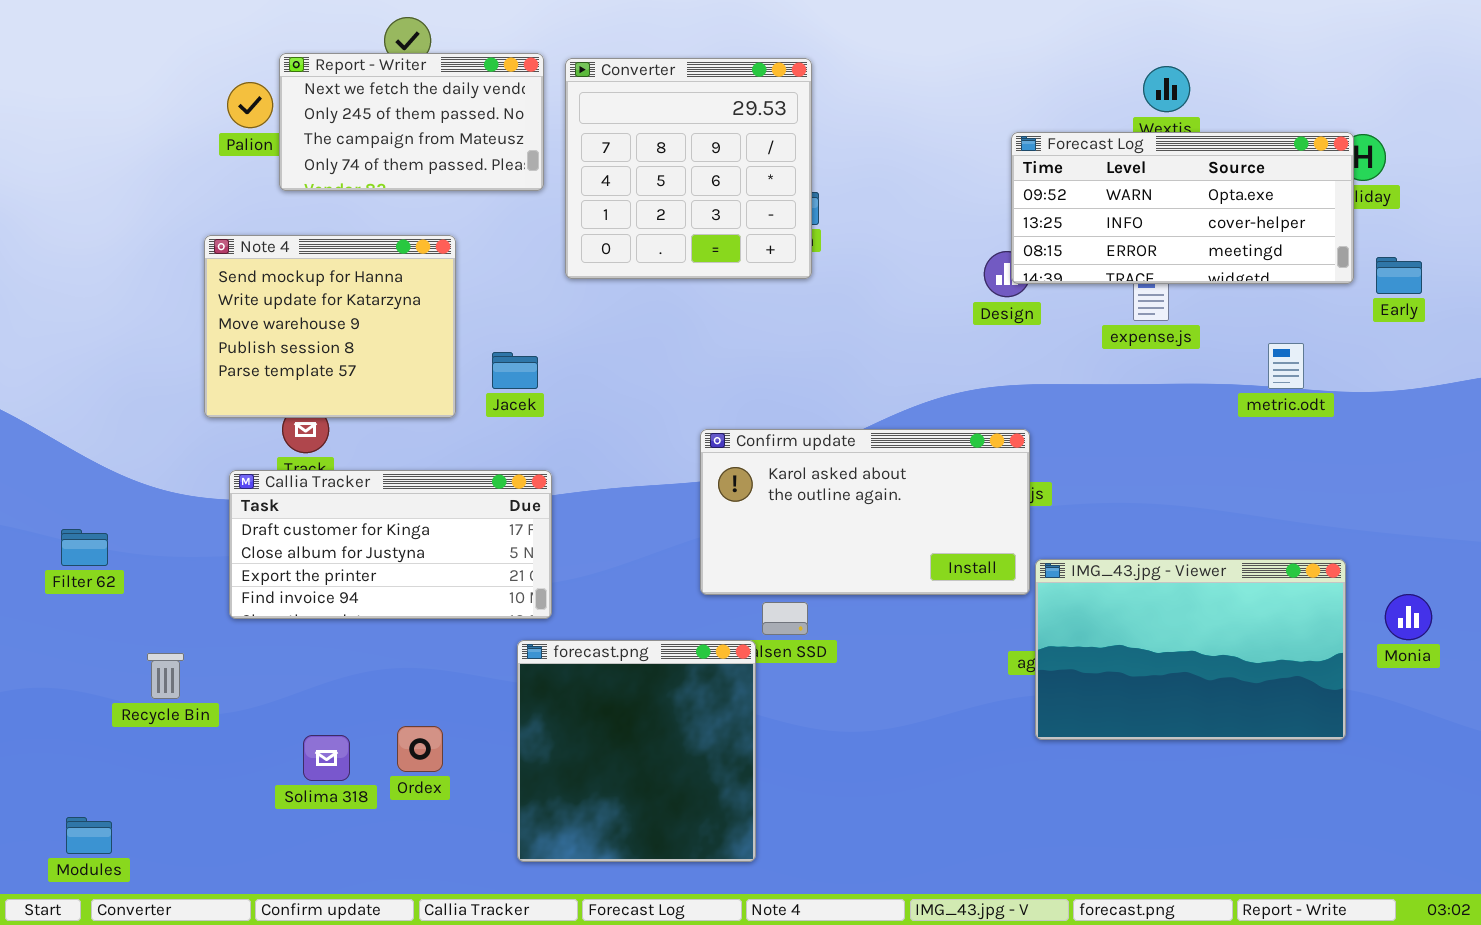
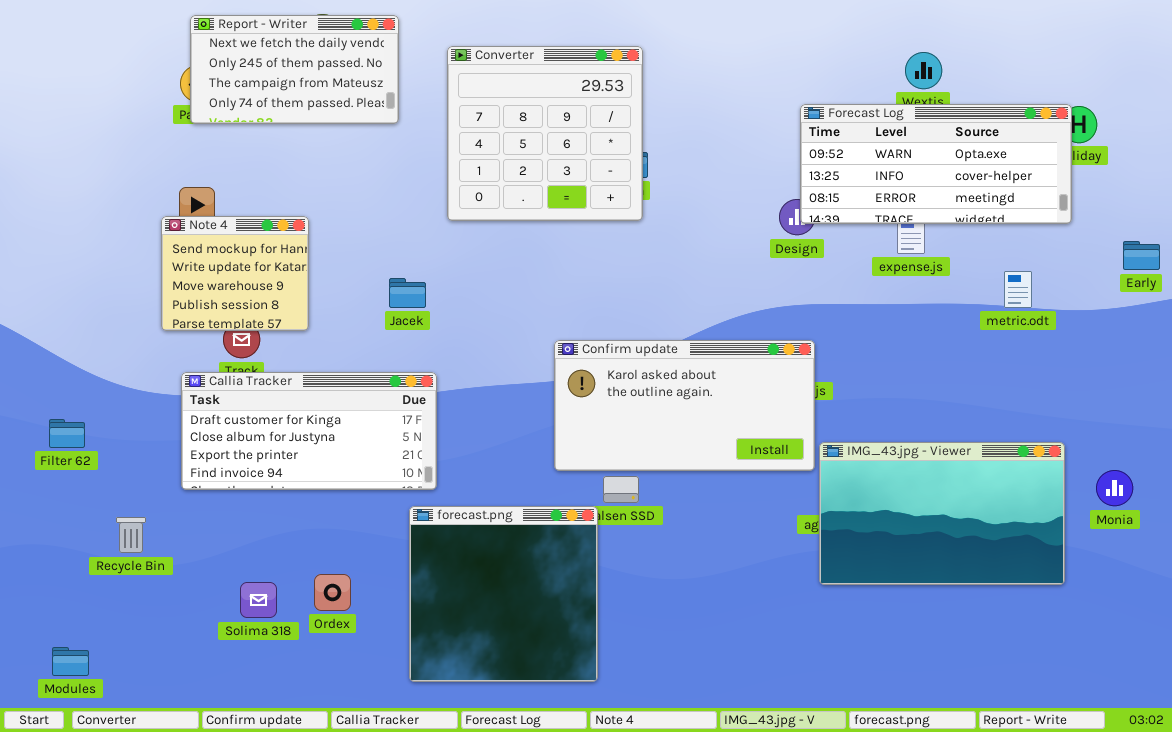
Report - Writer: [279,53,544,191] -> [190,15,399,124], moved
Note 4: [204,235,456,418] -> [161,216,309,331], resized
Early: [1376,257,1422,294] -> [1123,241,1160,270], moved

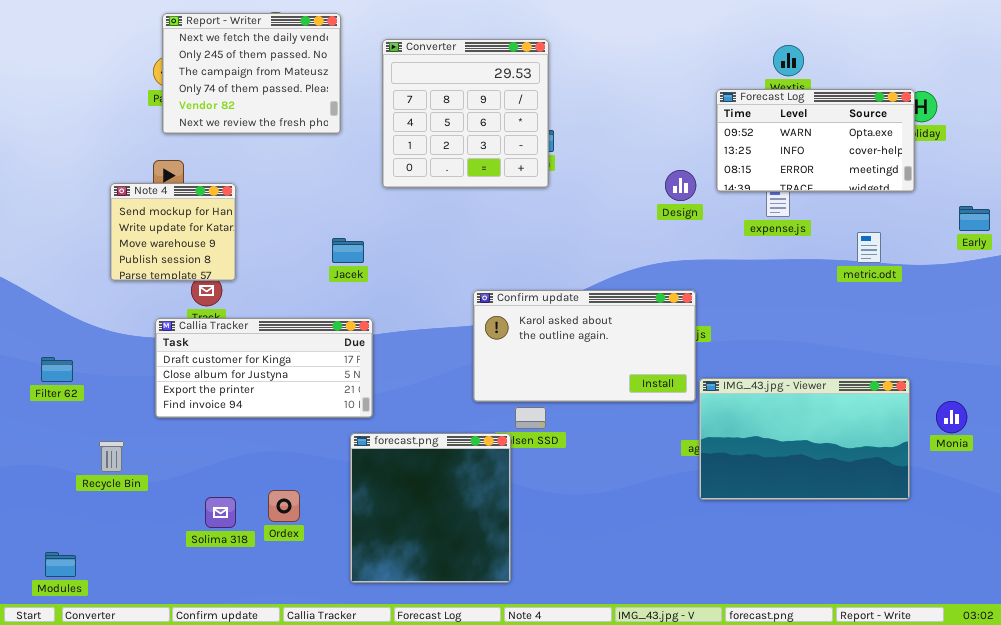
Report - Writer: [190,15,399,124] -> [162,13,341,134], resized
Forecast Log: [800,104,1072,224] -> [716,89,915,192], resized
Note 4: [161,216,309,331] -> [110,183,236,281], moved

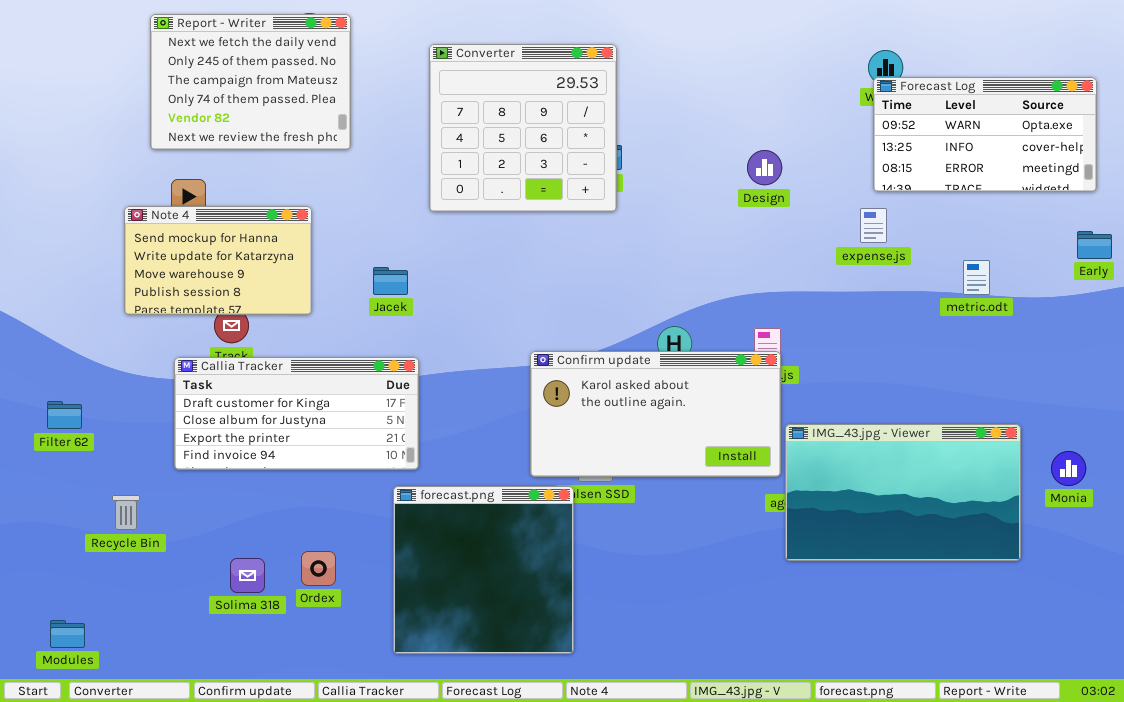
Report - Writer: [162,13,341,134] -> [150,14,351,150], moved
Forecast Log: [716,89,915,192] -> [873,77,1097,192], moved
Design: [665,170,696,201] -> [747,150,782,185], moved
Note 4: [110,183,236,281] -> [124,206,312,315], resized
Confirm update: [473,290,696,402] -> [530,351,781,477], moved

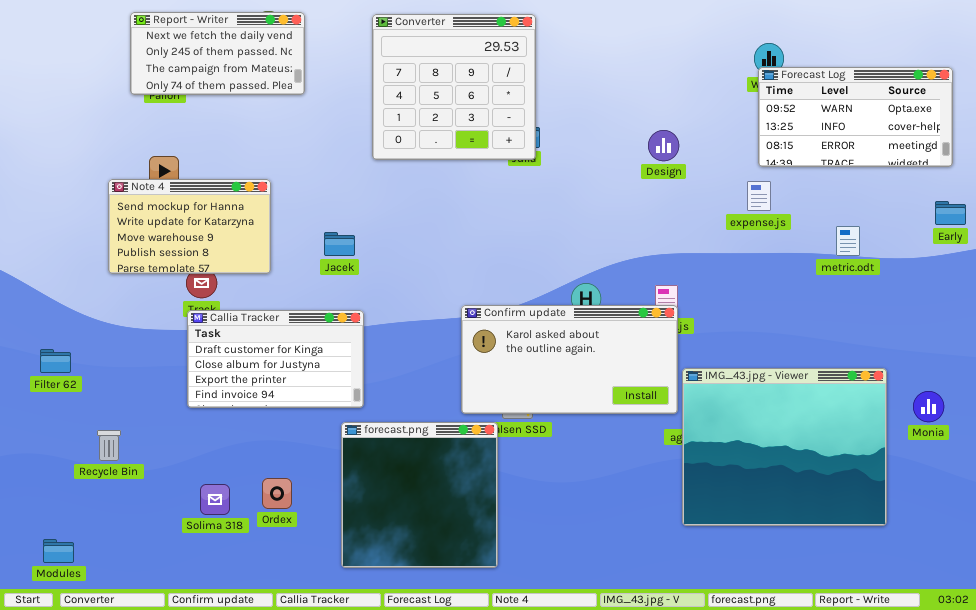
Report - Writer: [150,14,351,150] -> [130,12,305,95], resized
Converter: [429,44,617,212] -> [372,14,536,160], moved
Callia Tracker: [174,357,419,470] -> [187,310,364,408], resized
IMG_43.jpg - Viewer: [785,424,1021,561] -> [682,368,887,526], resized

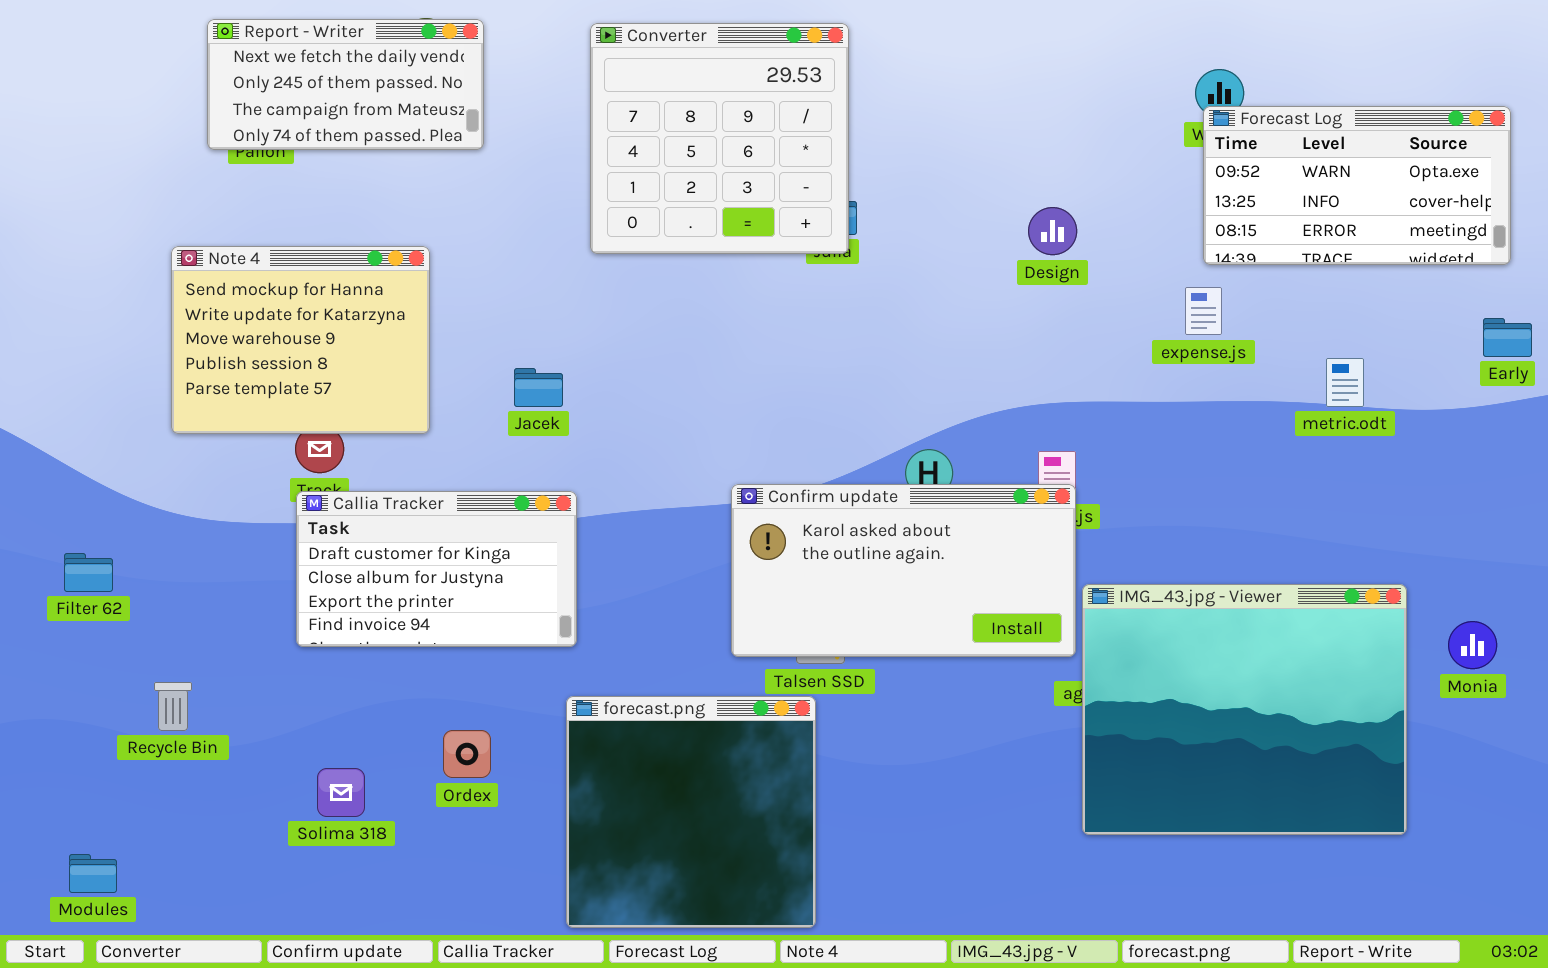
Note 4: [108,179,271,274] -> [171,246,430,434], resized
forecast.png: [341,422,498,568] -> [566,696,816,928], moved
Ordex: [262,478,292,509] -> [443,730,491,778], moved

